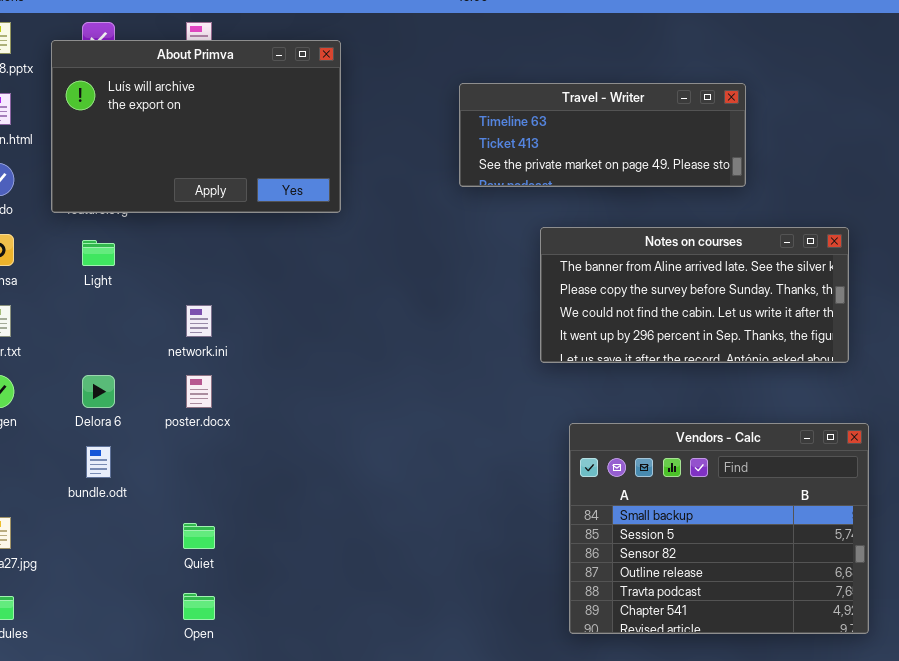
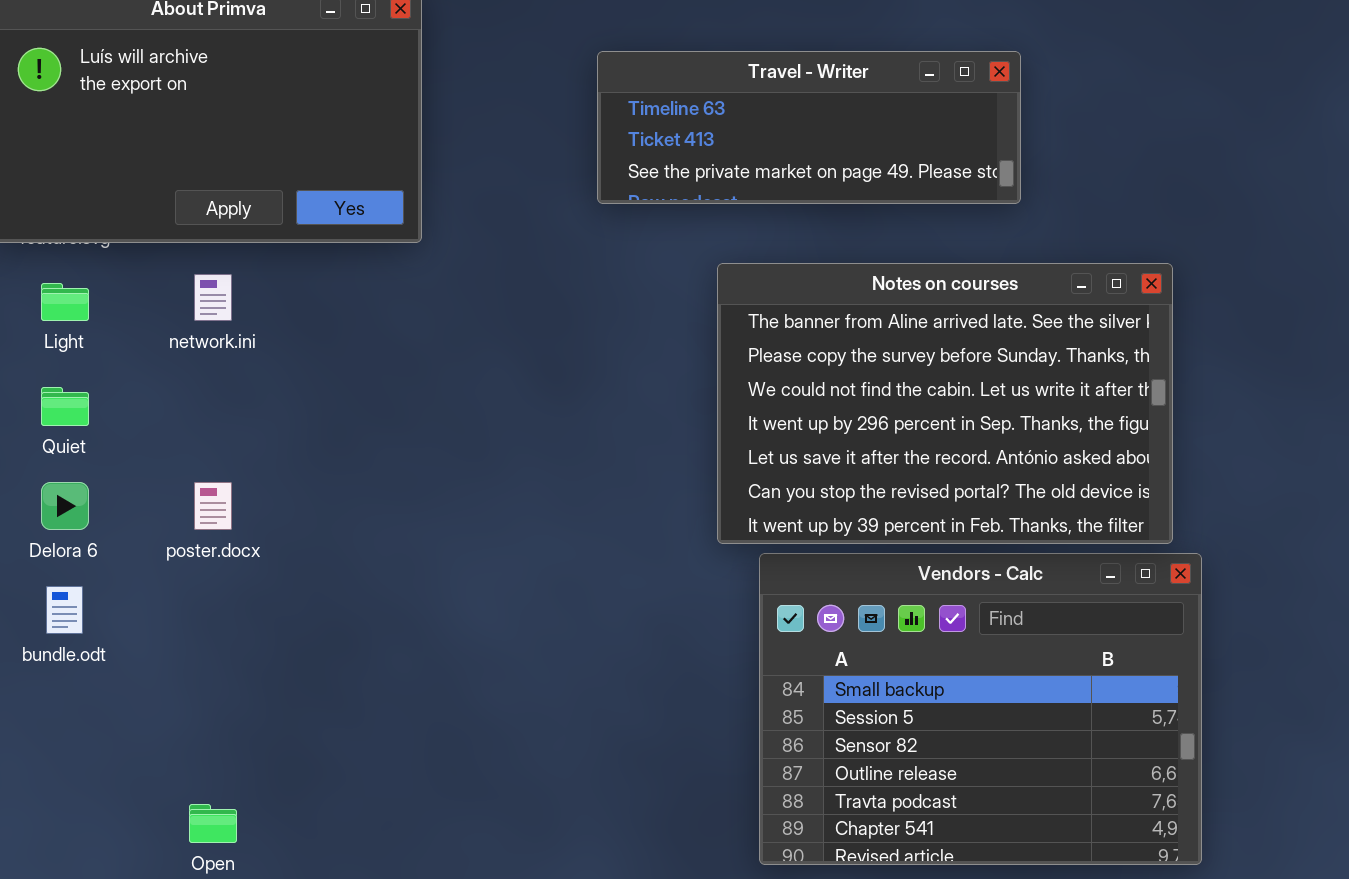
Notes on courses: [540,227,849,363] -> [717,263,1173,544], resized
network.ini: [186,305,212,337] -> [194,274,232,321], moved
Quiet: [183,523,215,549] -> [41,387,89,426], moved

